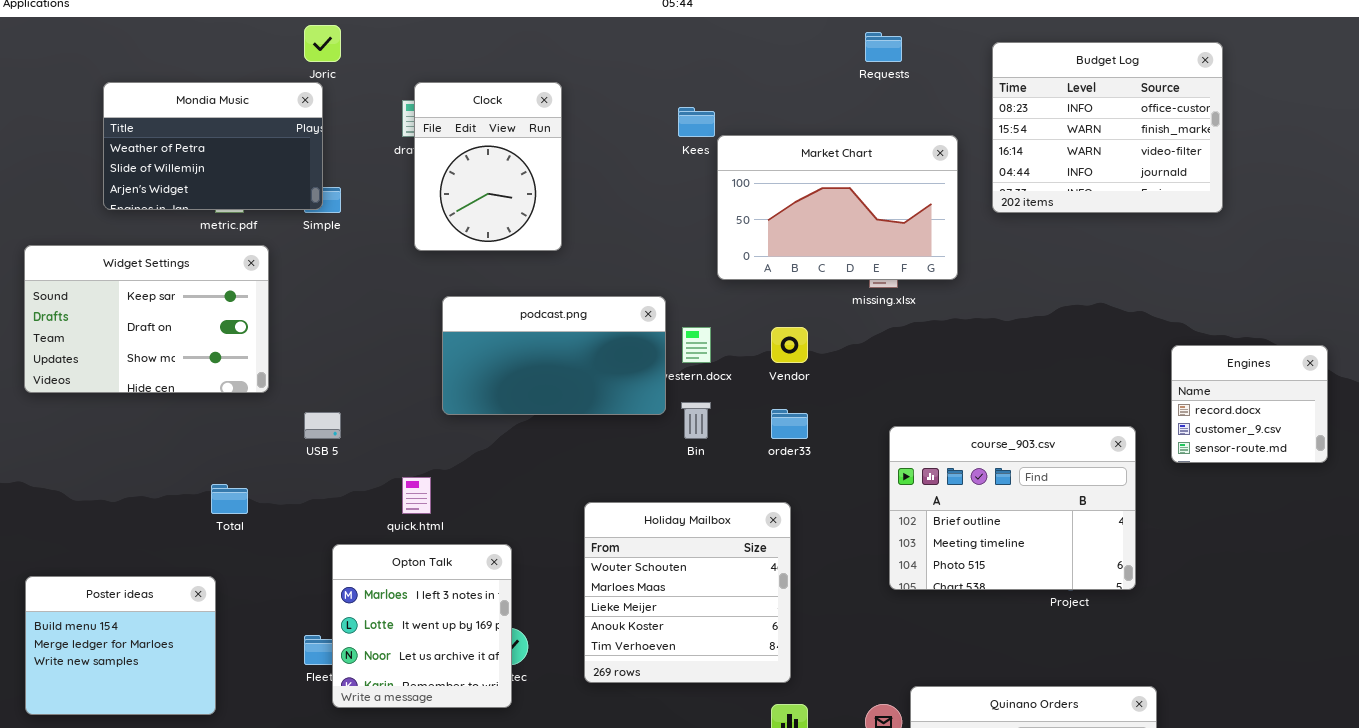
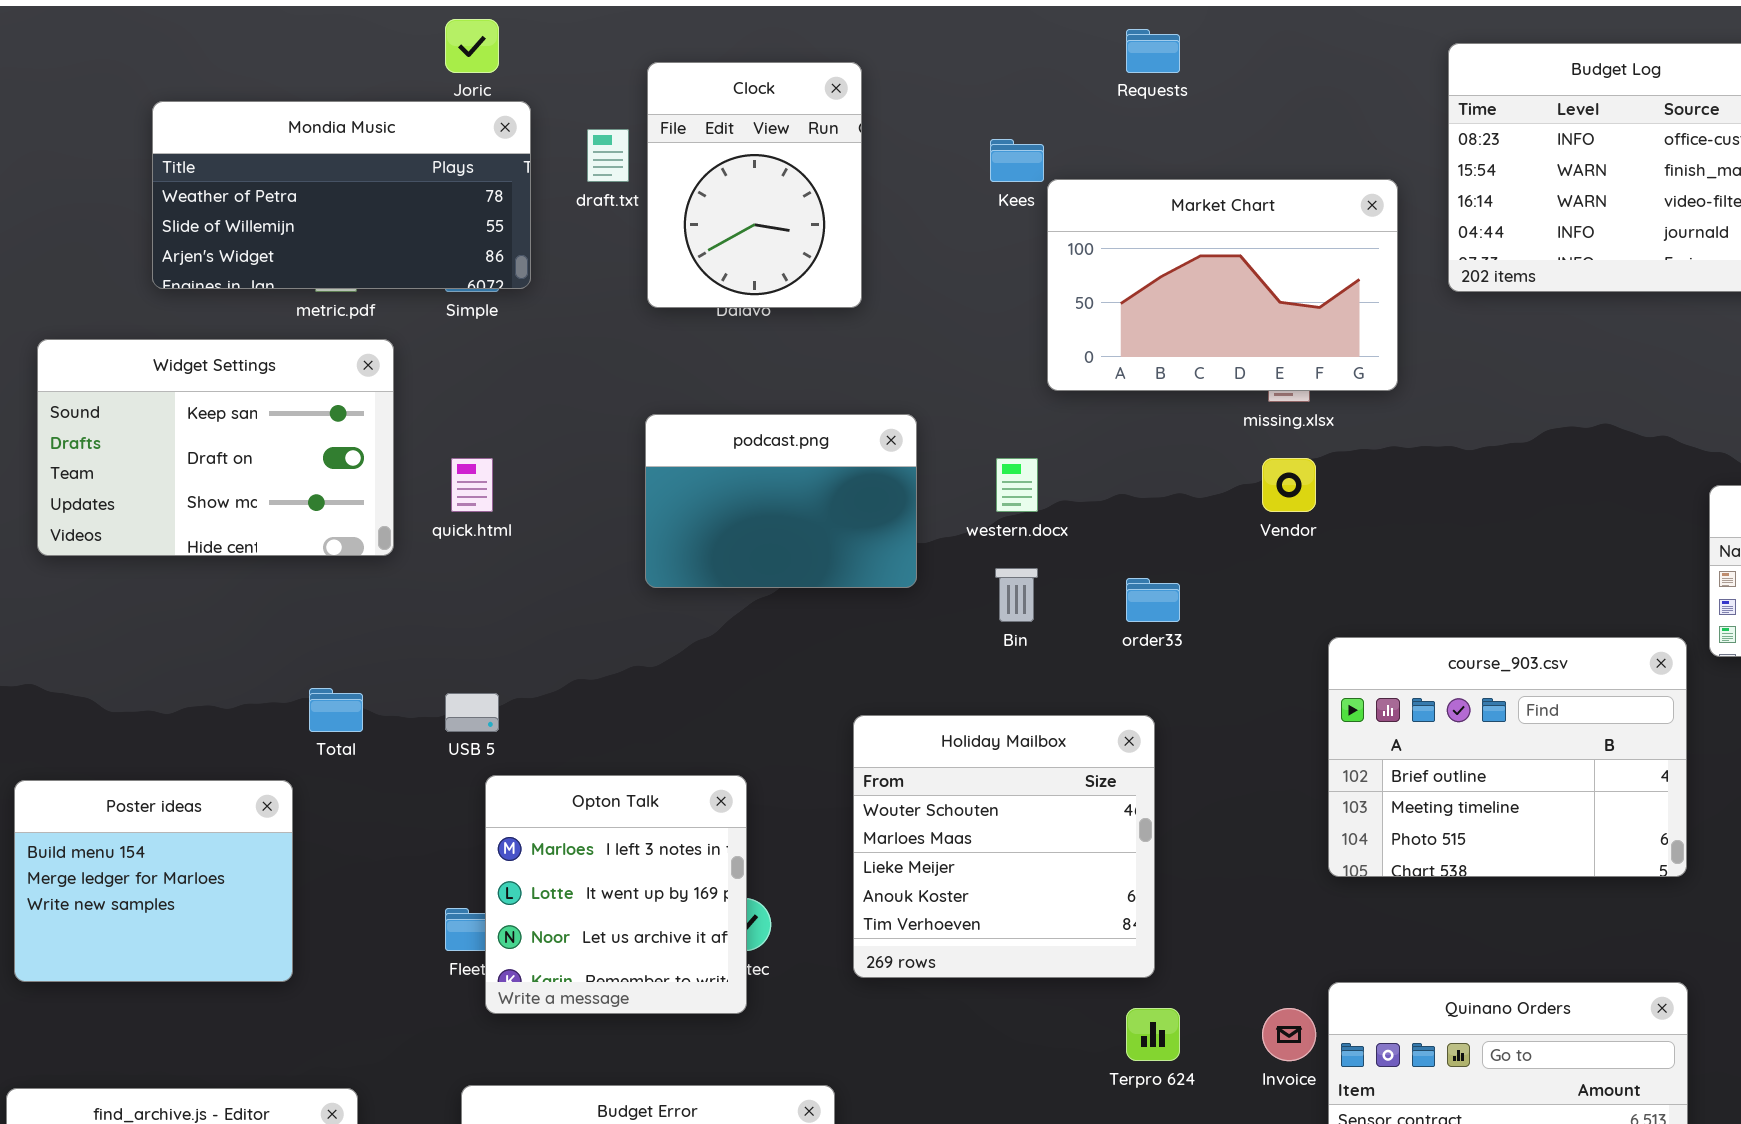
Requests: [865,32,902,62] -> [1126,29,1180,73], moved
Mondia Music: [103,82,323,210] -> [152,101,531,289], resized
Clock: [414,82,562,251] -> [647,62,862,308], moved
podcast.png: [442,296,666,415] -> [645,414,917,588], resized
Vendor: [771,327,808,363] -> [1262,458,1316,512], moved
USB 5: [304,412,341,439] -> [445,693,499,732], moved
course_903.csv: [889,426,1136,590] -> [1328,637,1687,877], moved
quick.html: [402,477,431,514] -> [451,458,493,512], moved
Poster ideas: [25,576,216,715] -> [14,780,293,982], moved

